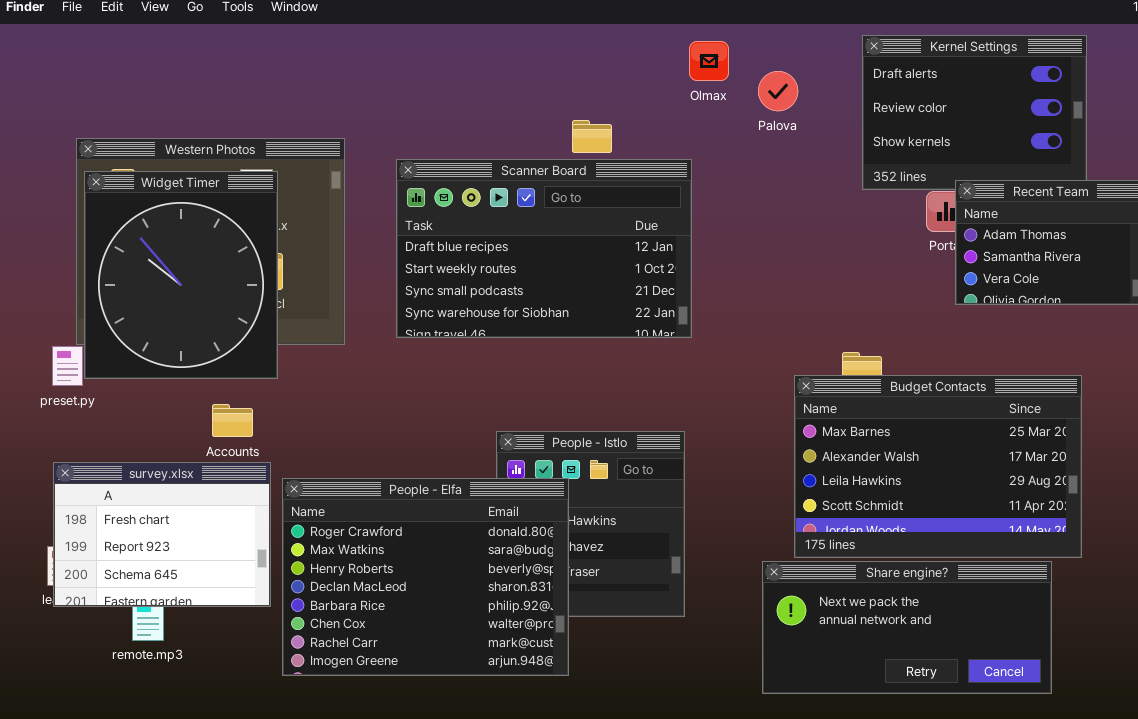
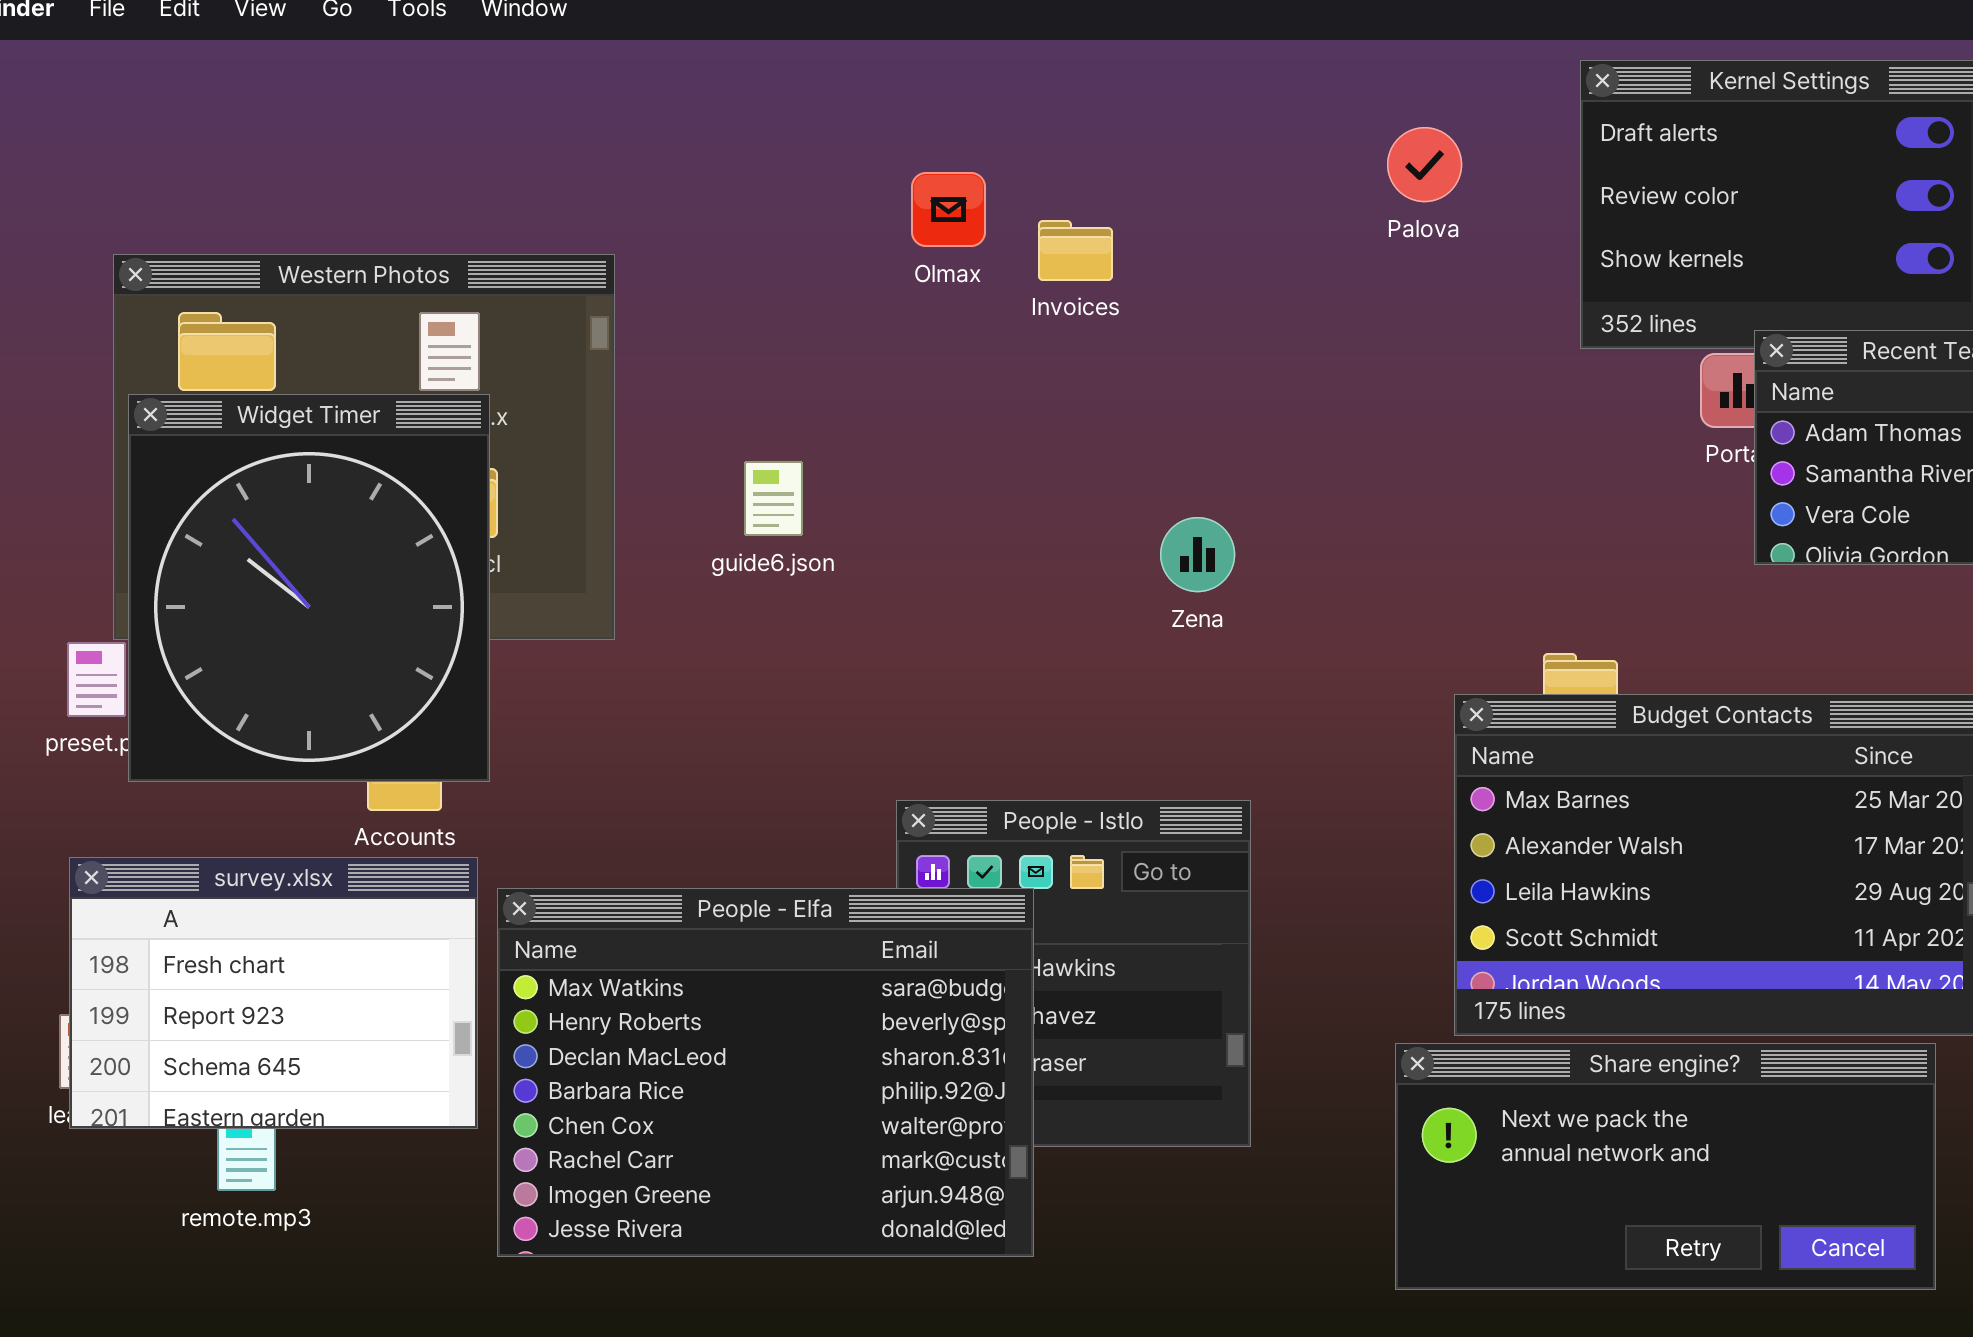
Olmax: [689,41,729,81] -> [911,172,986,247], moved
Scanner Board: [396,159,692,338] -> none, closed
Widget Timer: [84,171,278,379] -> [128,394,490,782], moved
People - Elfa: [282,478,569,676] -> [497,888,1034,1257], scrolled down 1 row

